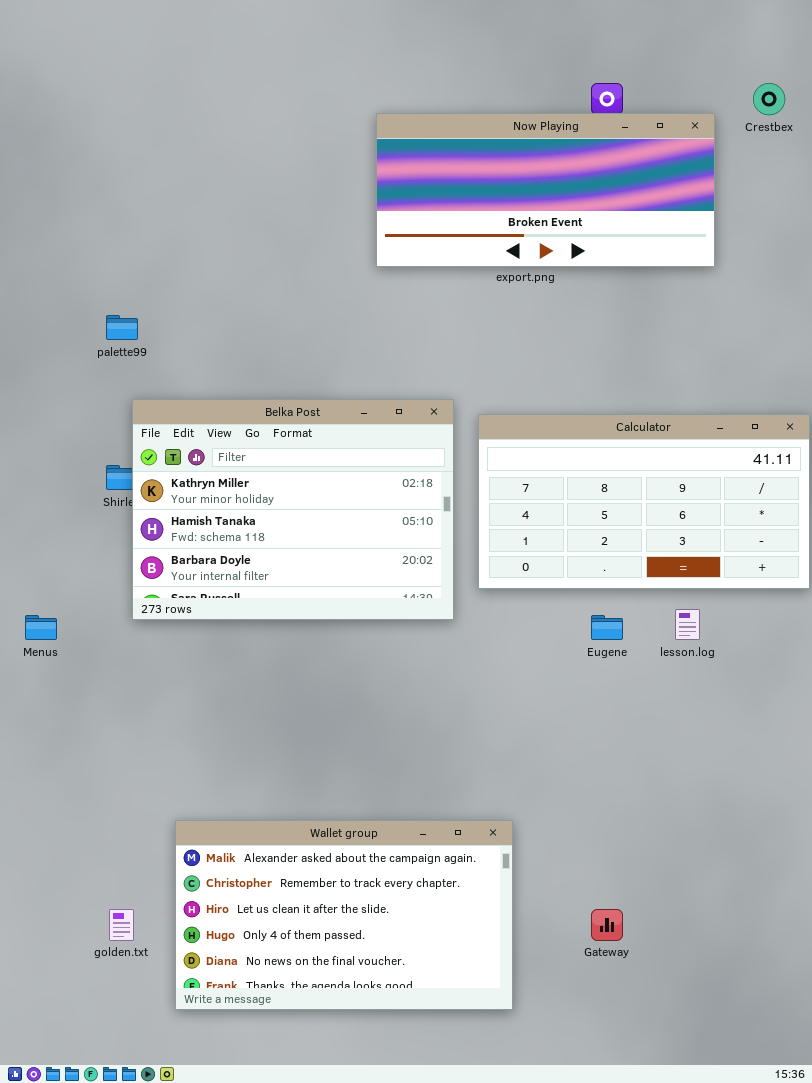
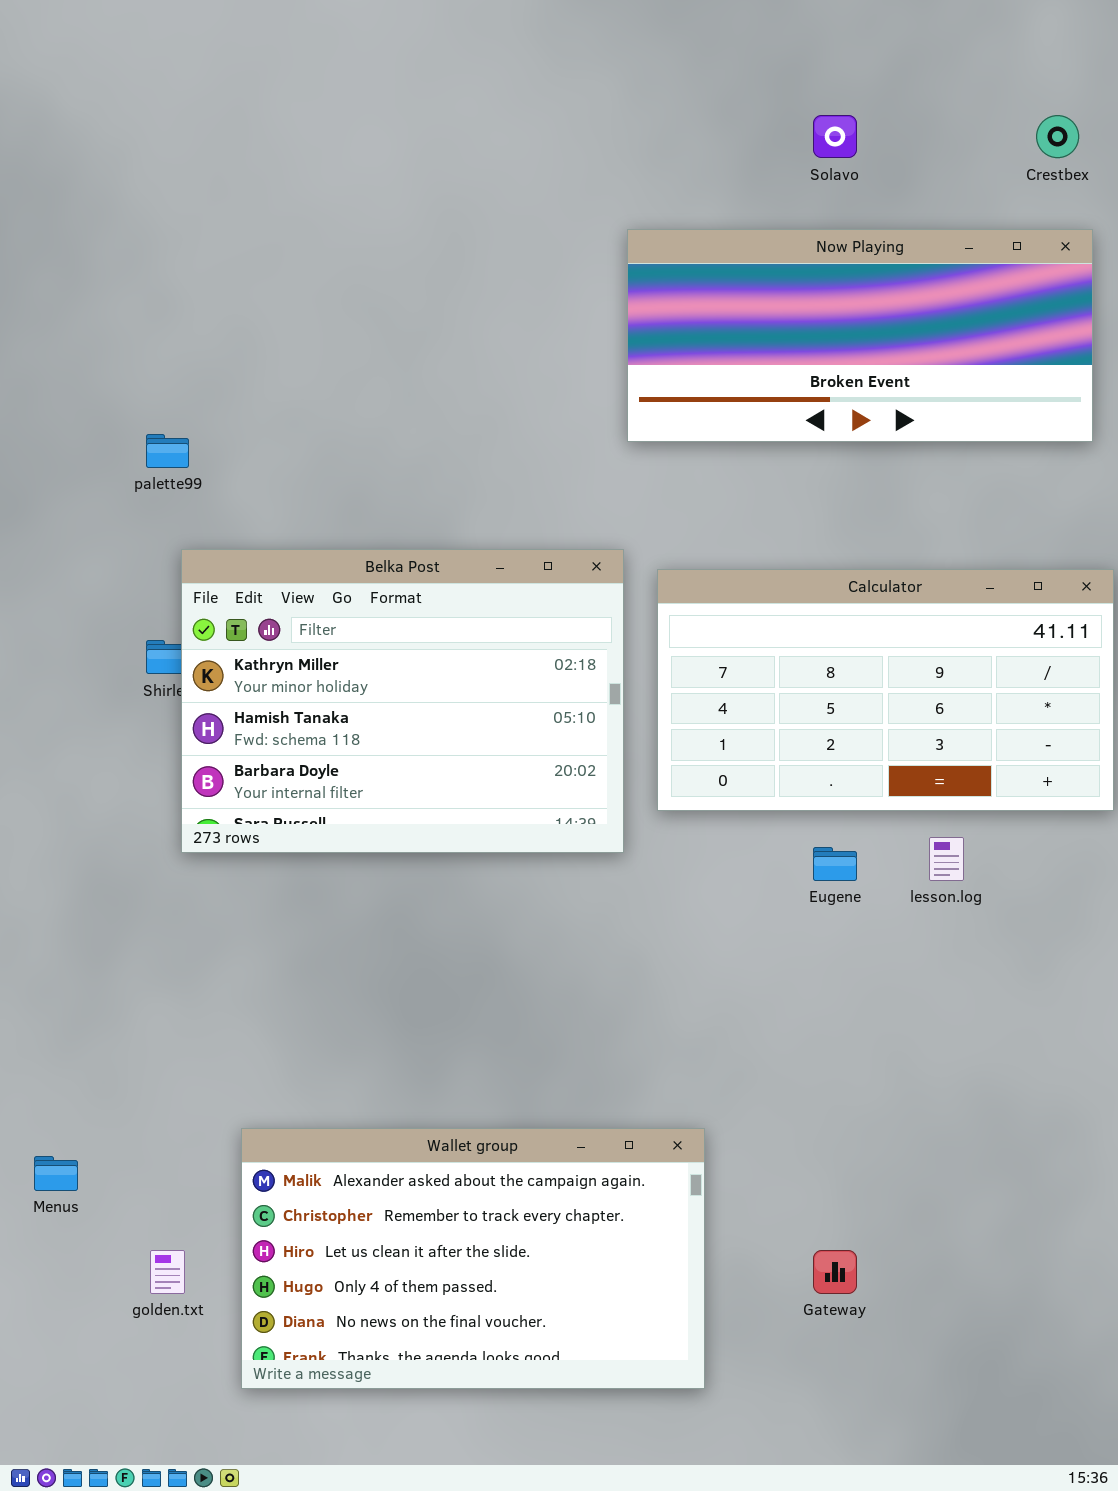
Now Playing: [376,113,715,267] -> [627,229,1093,442], moved
Menus: [25,615,57,640] -> [34,1156,78,1191], moved

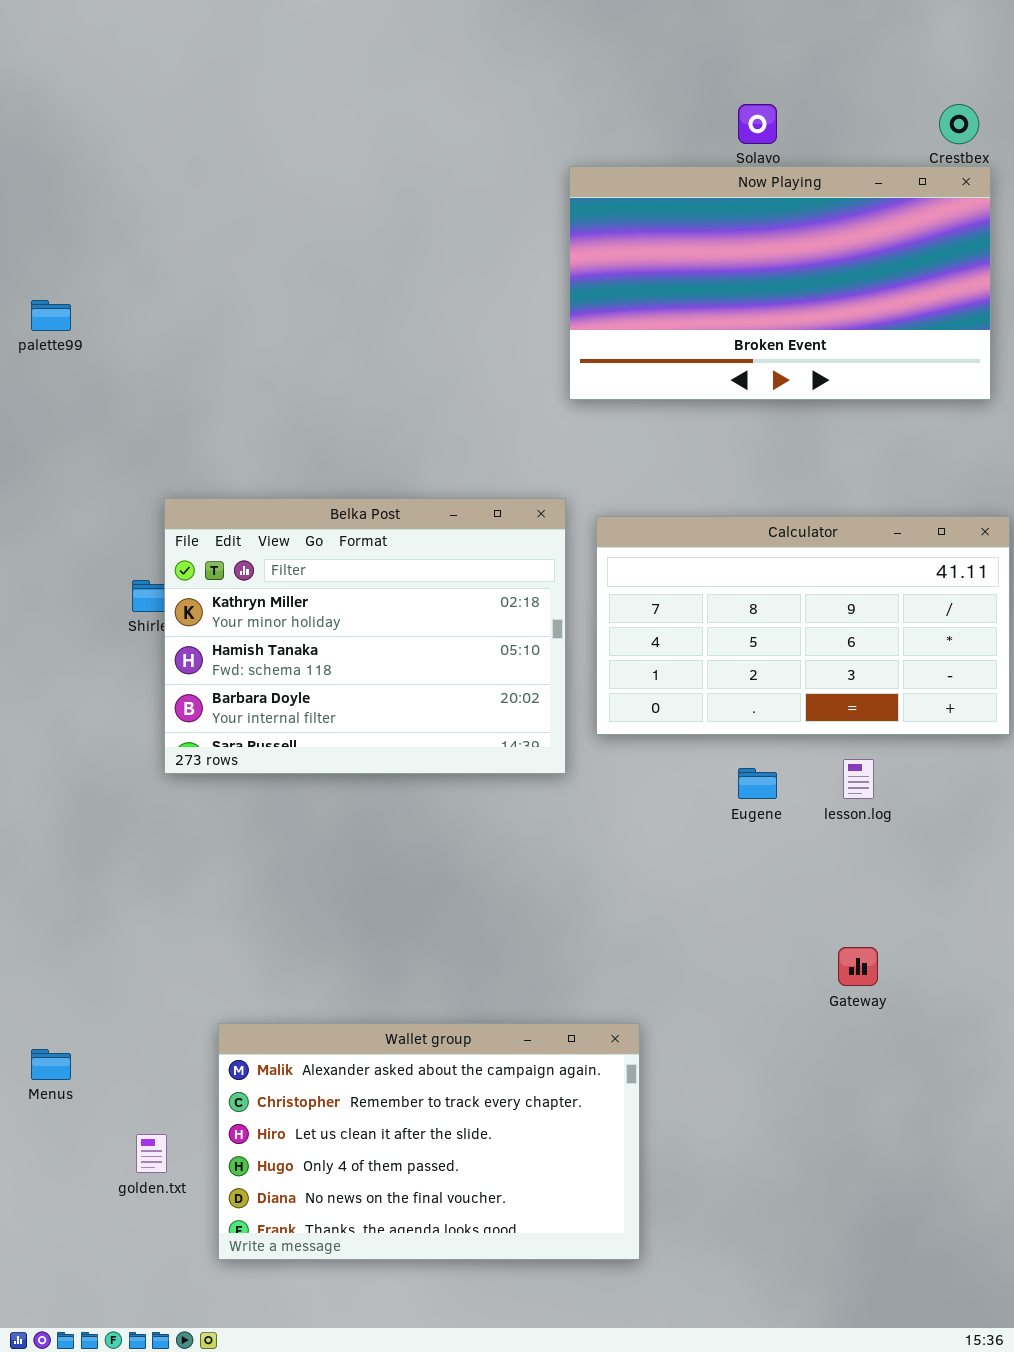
Now Playing: [627,229,1093,442] -> [569,166,991,400], resized
palette99: [146,434,189,468] -> [31,300,71,331], moved
Gateway: [813,1250,857,1294] -> [838,947,878,986], moved

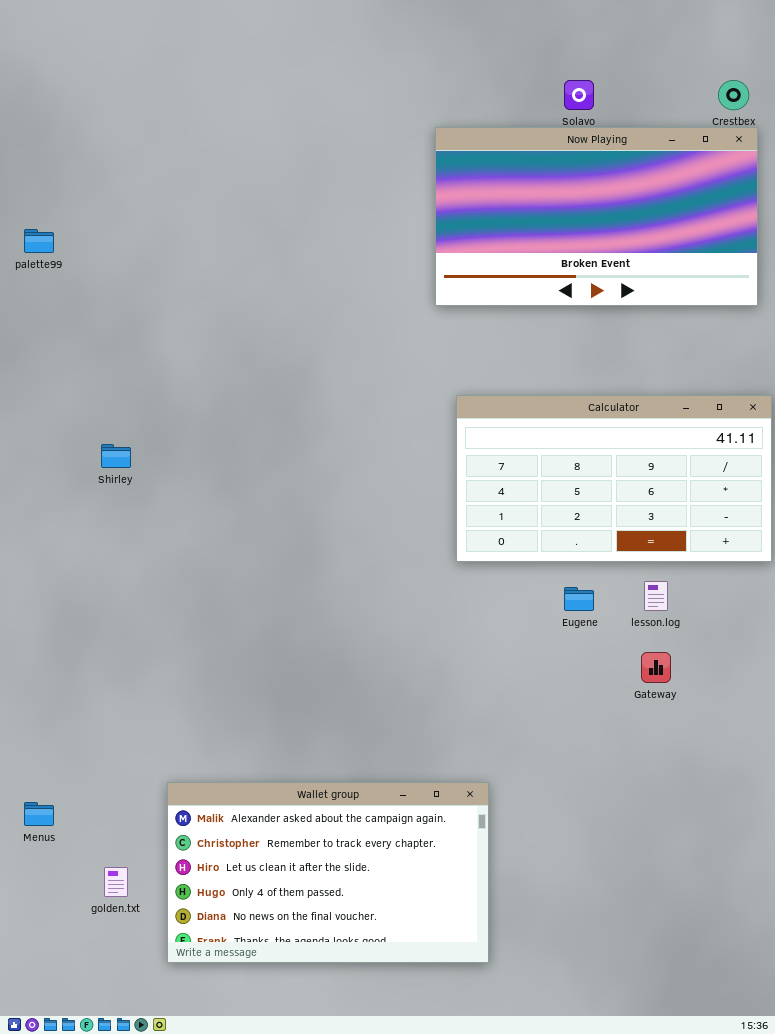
Belka Post: [164,498,566,774] -> none, closed
Gateway: [838,947,878,986] -> [641,652,671,683], moved

